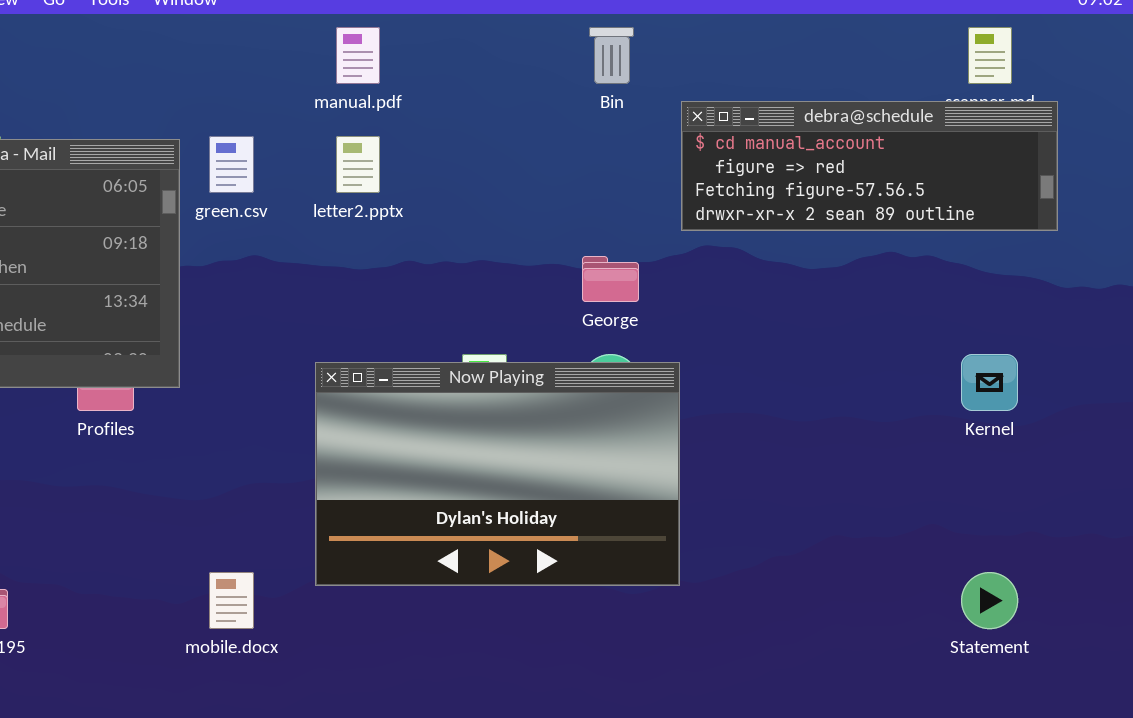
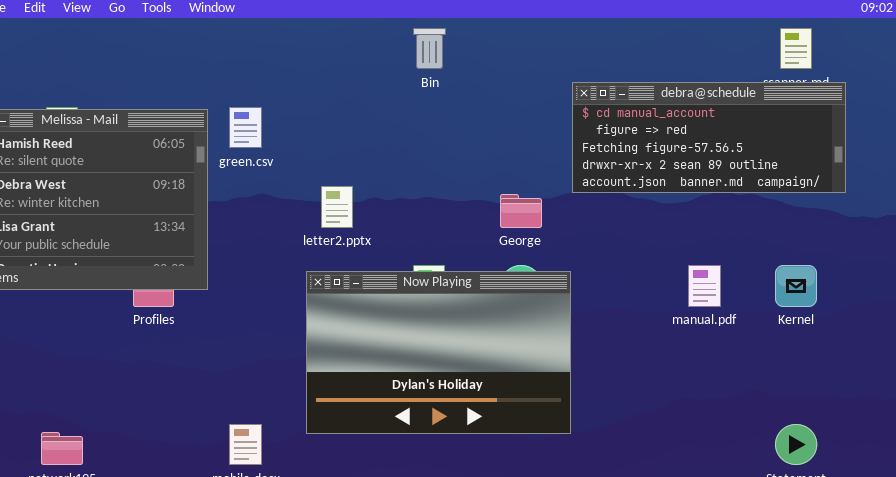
manual.pdf: [336,27,380,84] -> [688,265,721,307], moved
Bin: [589,27,634,84] -> [413,28,446,69], moved
debra@schedule: [681,101,1058,231] -> [572,82,846,193], resized
letter2.pptx: [336,136,380,193] -> [321,186,353,228], moved

